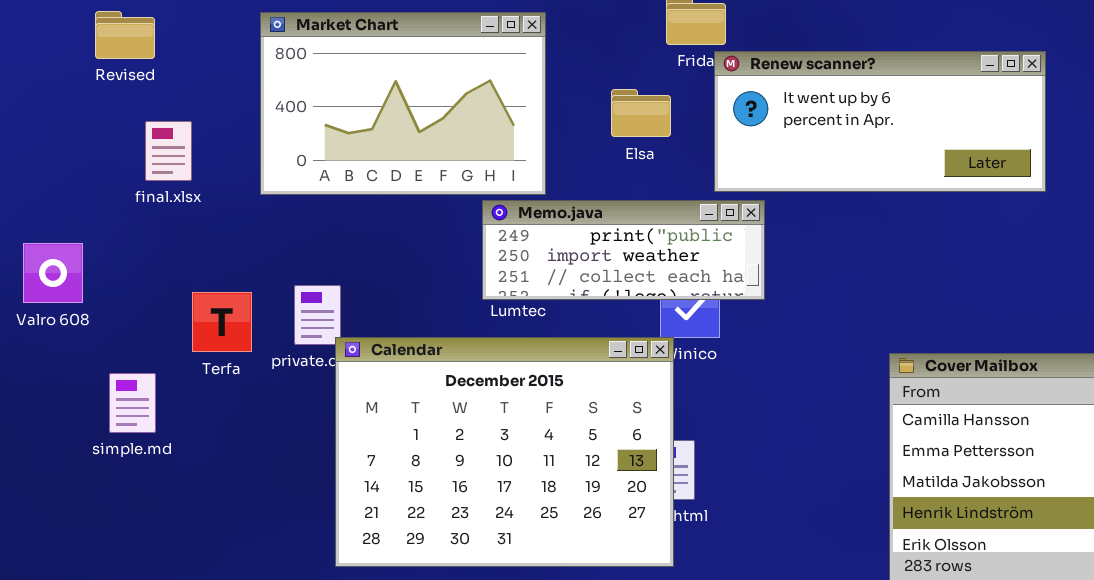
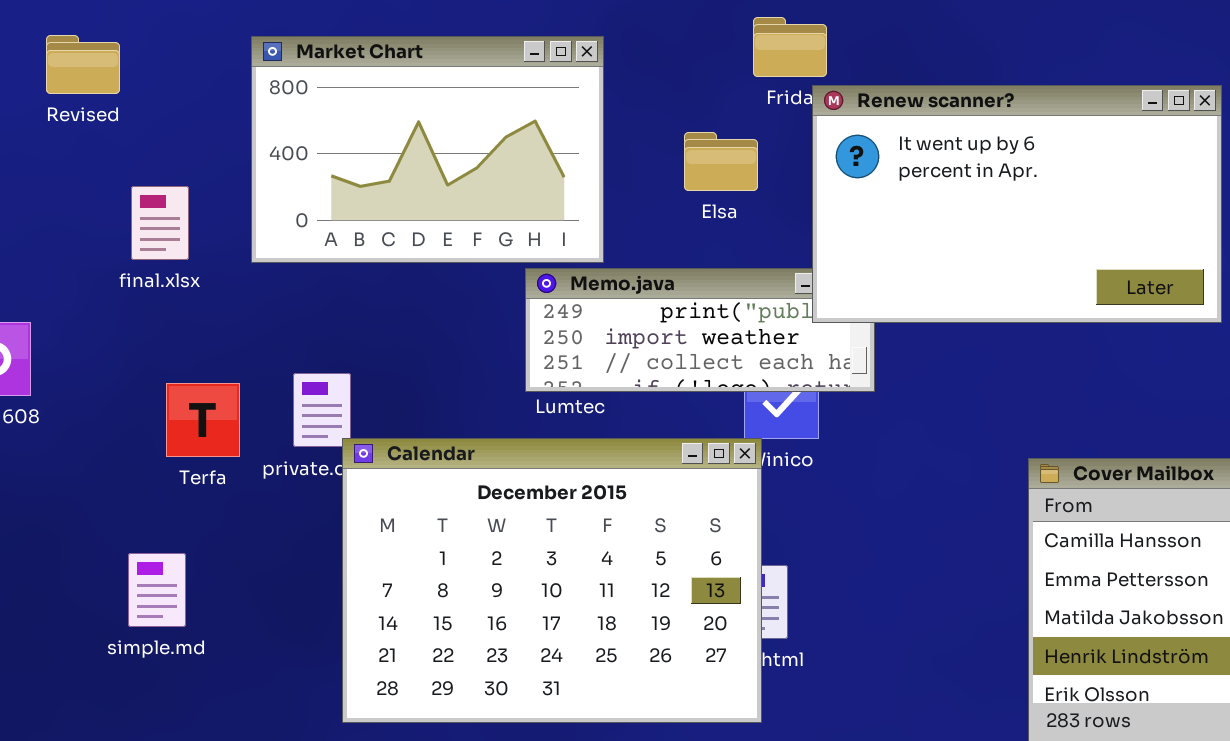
Renew scanner?: [714,51,1046,192] -> [812,85,1222,323], resized
final.xlsx: [145,121,192,181] -> [131,186,189,260], moved
simple.md: [109,373,156,433] -> [128,553,186,627], moved

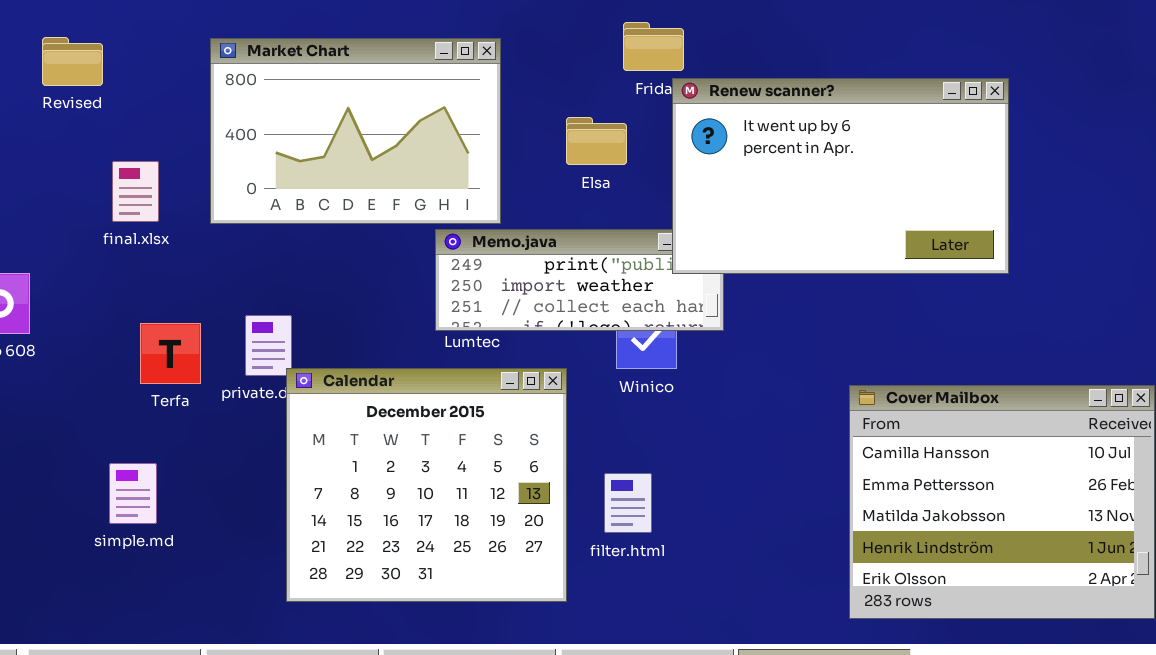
Calendar: [342,438,762,723] -> [286,368,567,602], resized

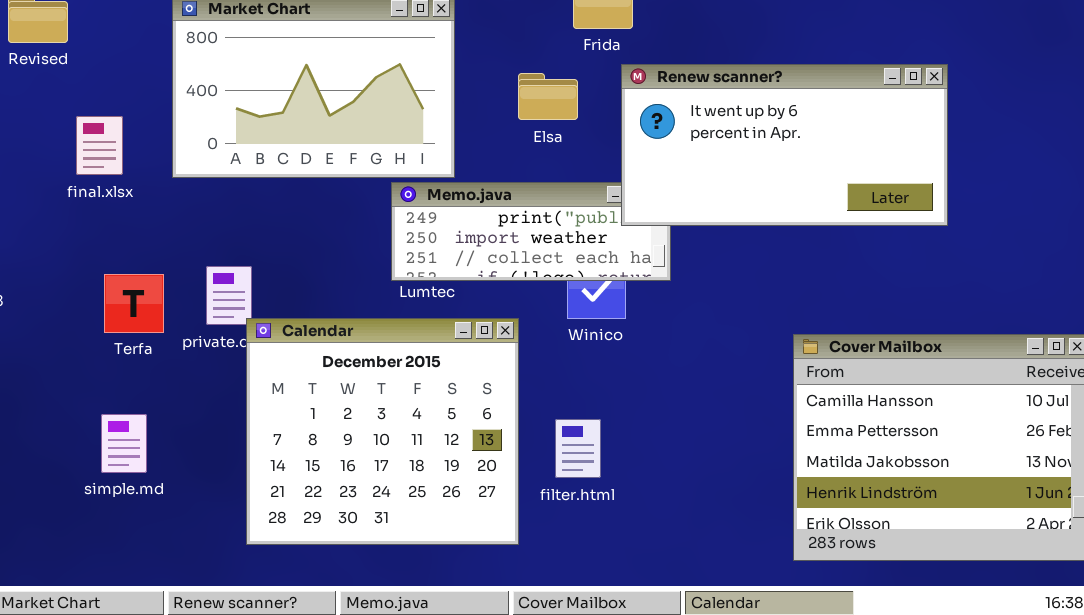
Renew scanner?: [672,78,1009,274] -> [621,64,948,226], resized
simple.md: [109,463,157,524] -> [101,414,147,473], moved

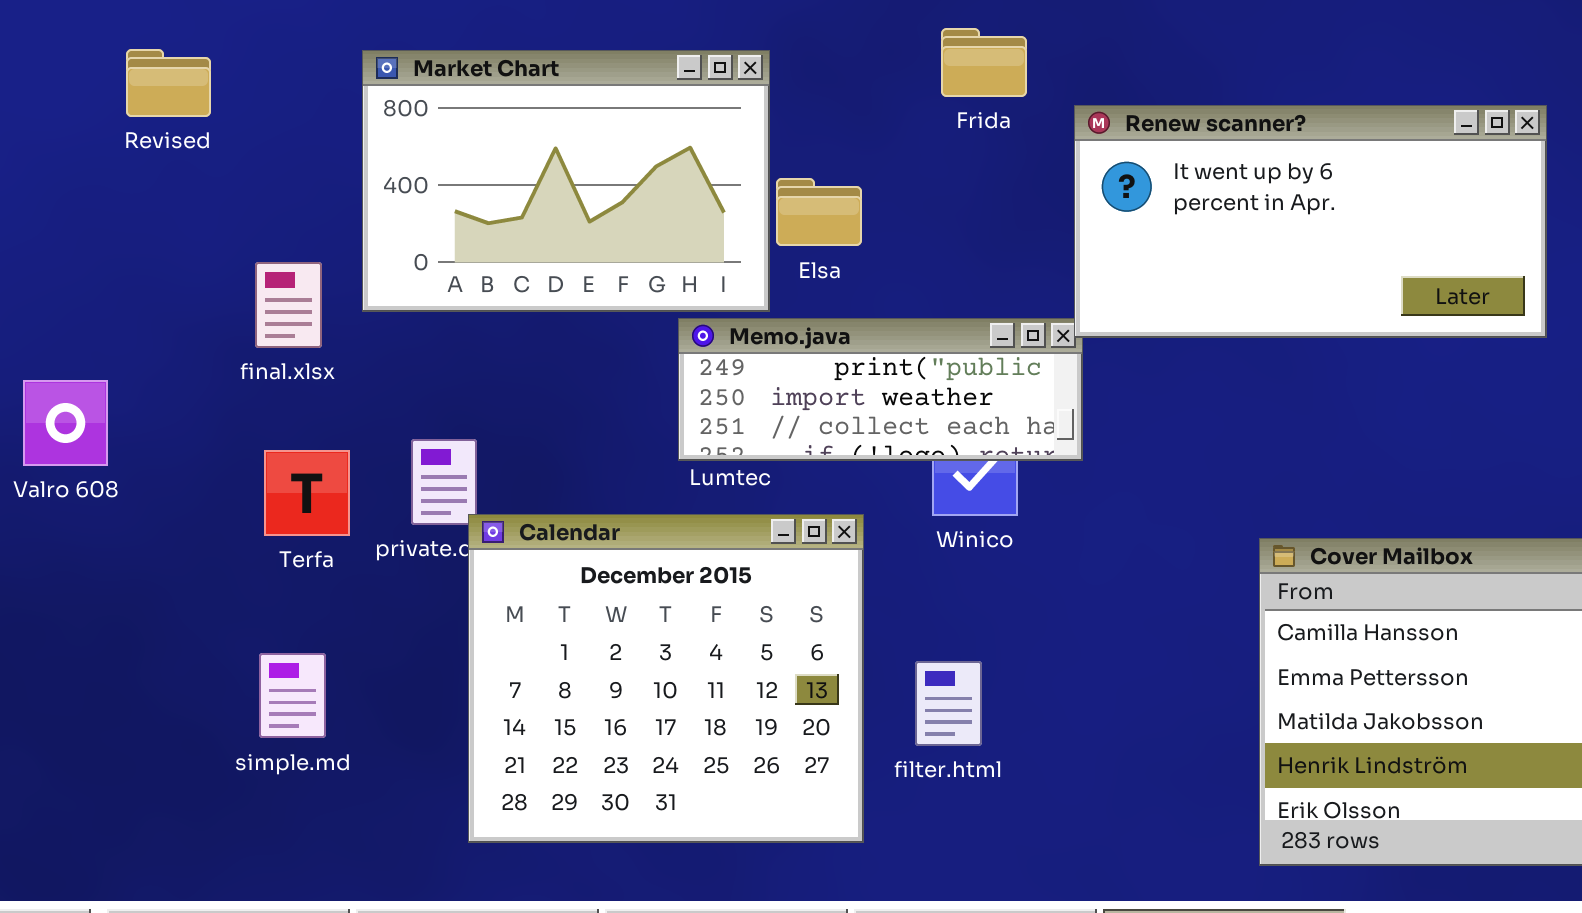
Renew scanner?: [621,64,948,226] -> [1074,105,1547,338], moved
Elsa: [518,73,578,120] -> [776,178,862,246], moved
final.xlsx: [76,116,123,175] -> [255,262,322,348], moved

